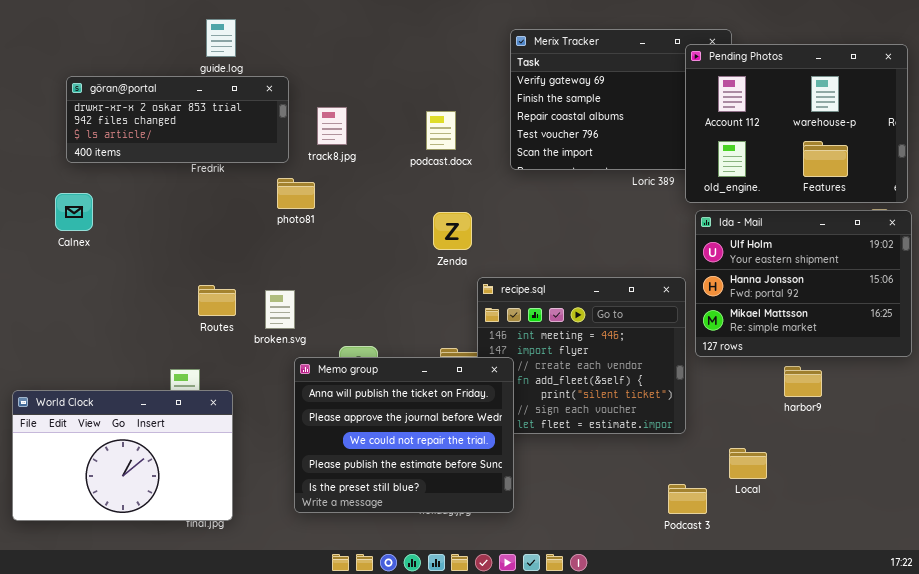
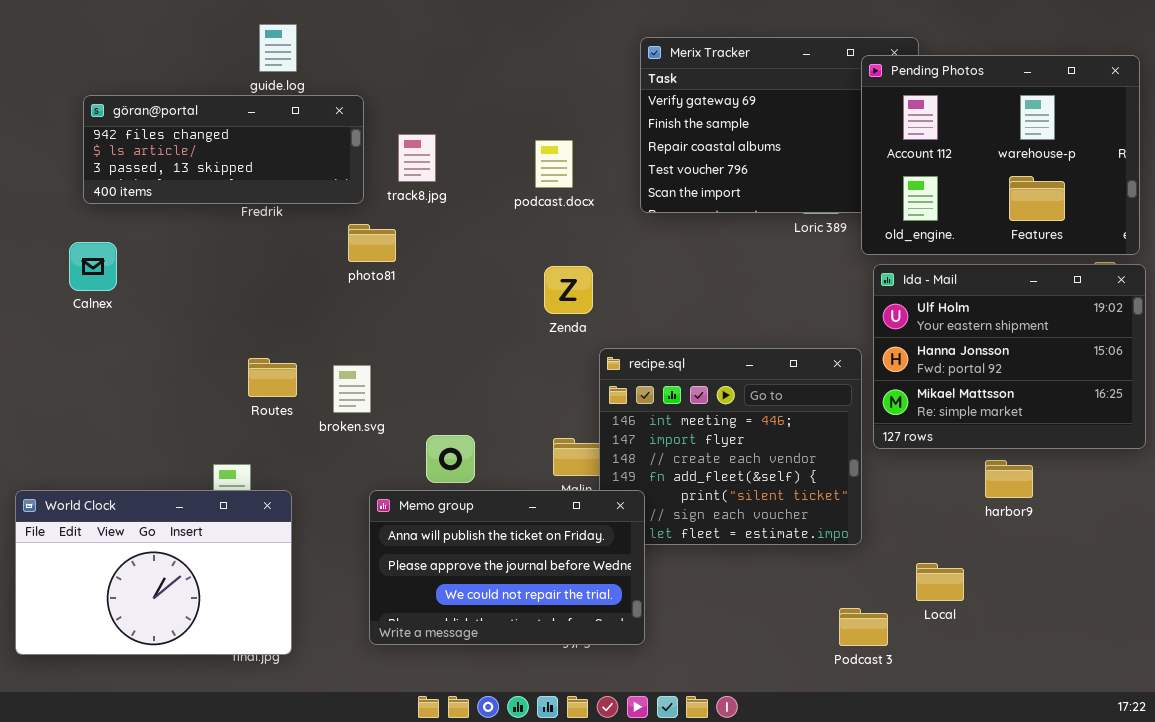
göran@portal: [66,76,289,163] -> [83,95,364,204], scrolled down 1 row
Memo group: [294,357,514,513] -> [369,490,645,645], resized

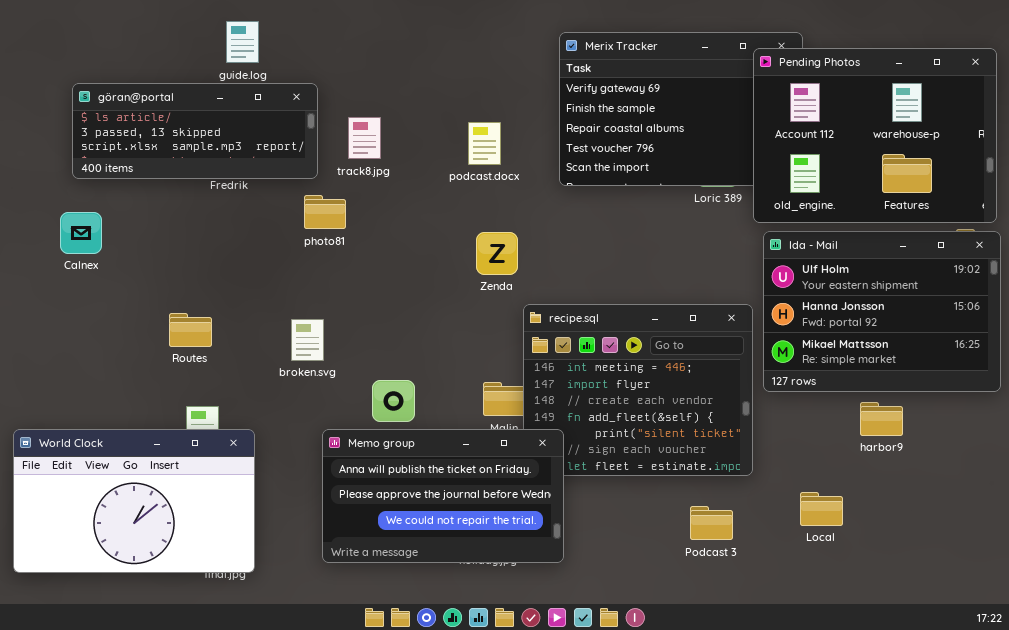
göran@portal: [83,95,364,204] -> [72,83,318,179], scrolled down 1 row
Routes: [248,358,297,397] -> [169,313,212,347], moved
Podcast 3: [839,608,888,646] -> [690,506,733,540], moved

